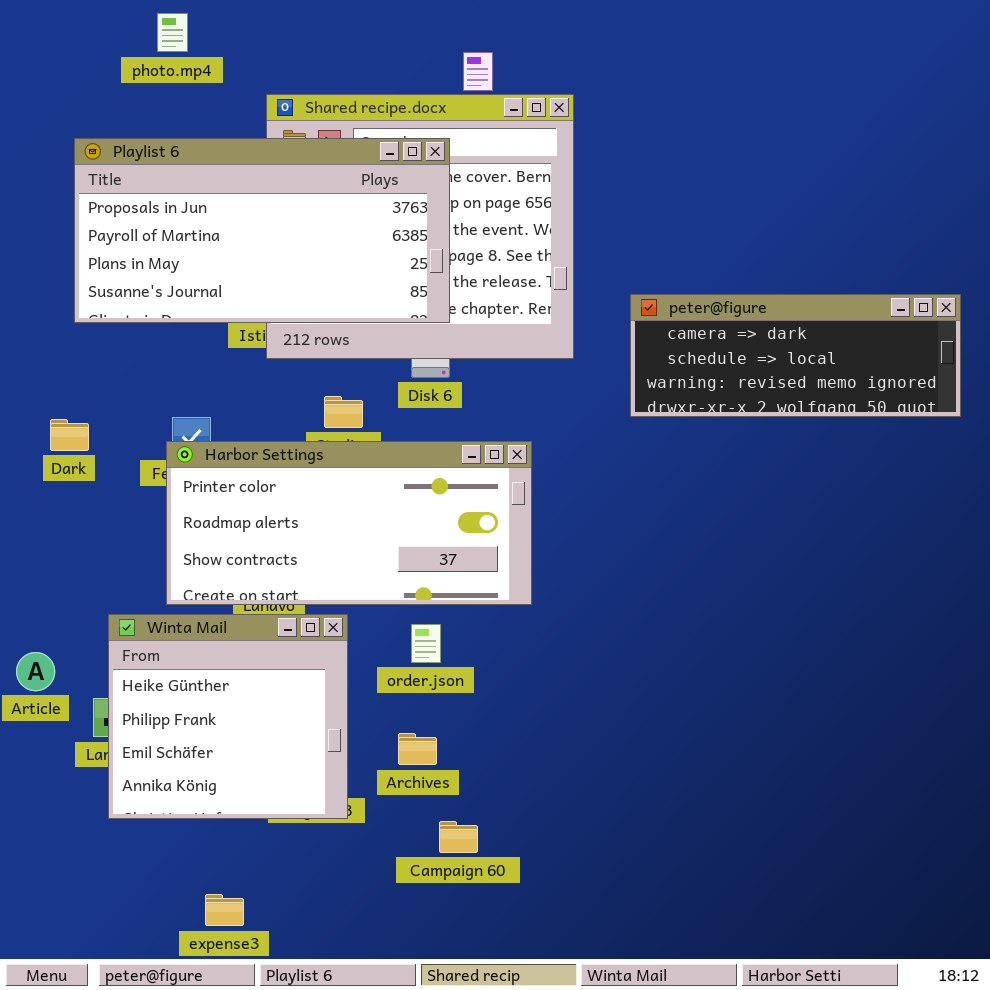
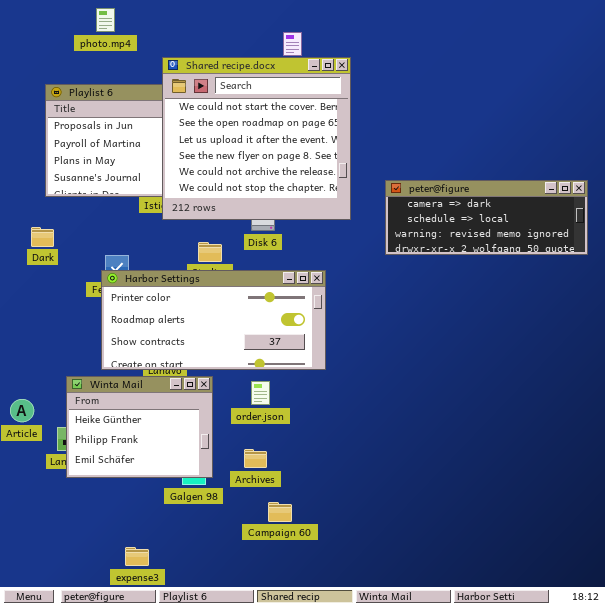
Shared recipe.docx: [266,94,574,359] -> [162,57,351,220], raised
Dark: [50,419,89,451] -> [31,227,54,247], moved
Winta Mail: [108,614,348,819] -> [66,376,213,478], resized

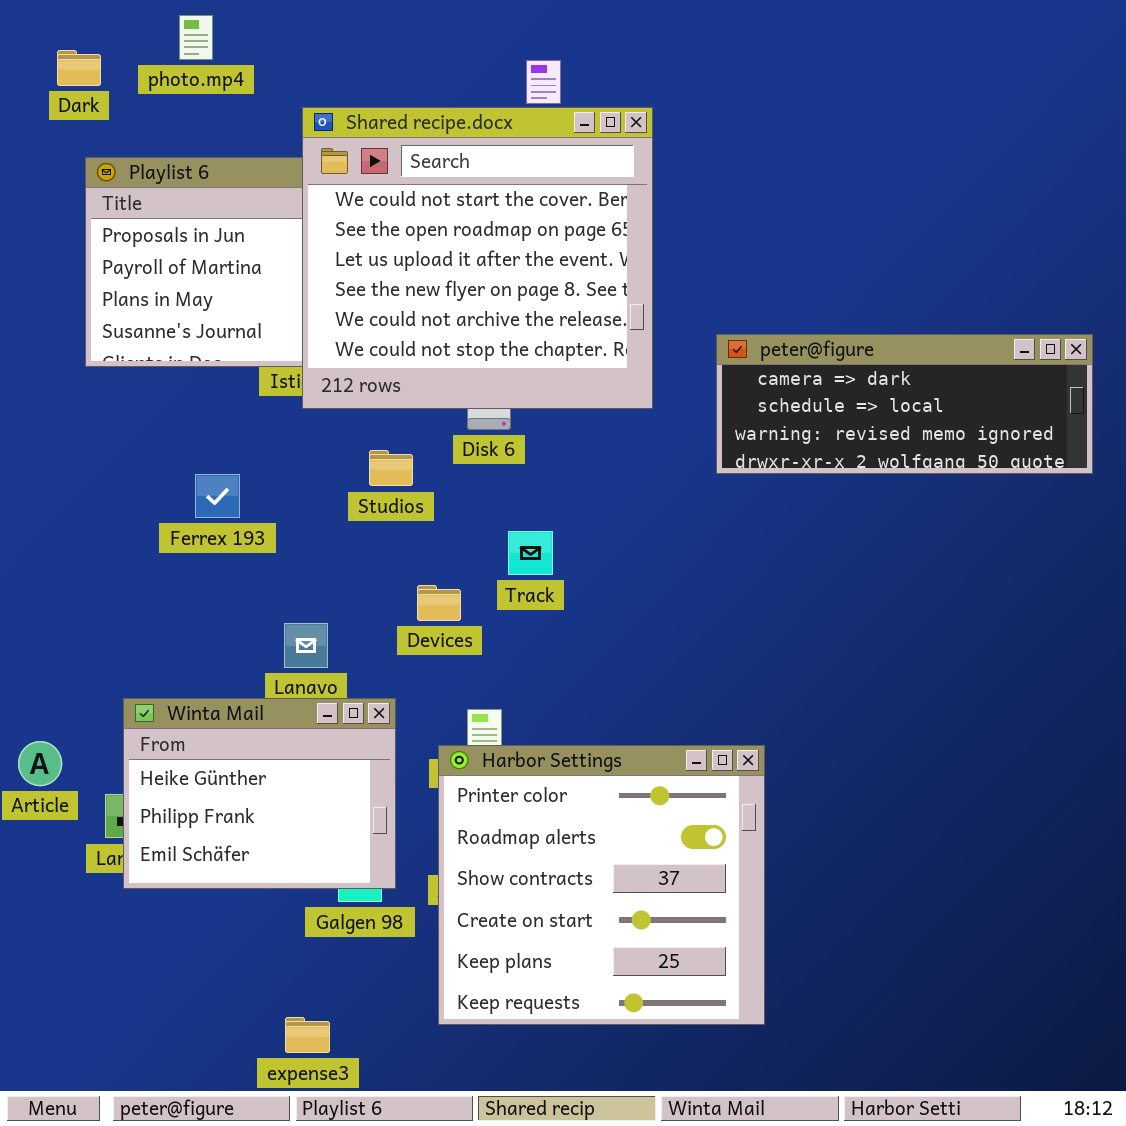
Dark: [31,227,54,247] -> [57,50,101,86], moved
Harbor Settings: [101,270,326,370] -> [438,745,765,1025], moved, resized
expense3: [125,547,149,566] -> [285,1017,330,1053], moved

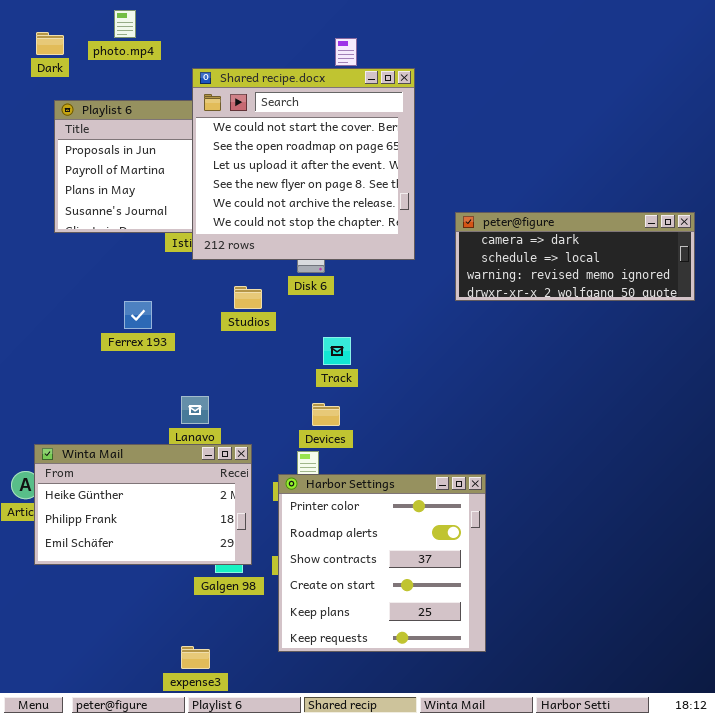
Devices: [417,585,461,621] -> [312,403,340,426], moved
Winta Mail: [123,698,396,889] -> [34,444,252,565], resized

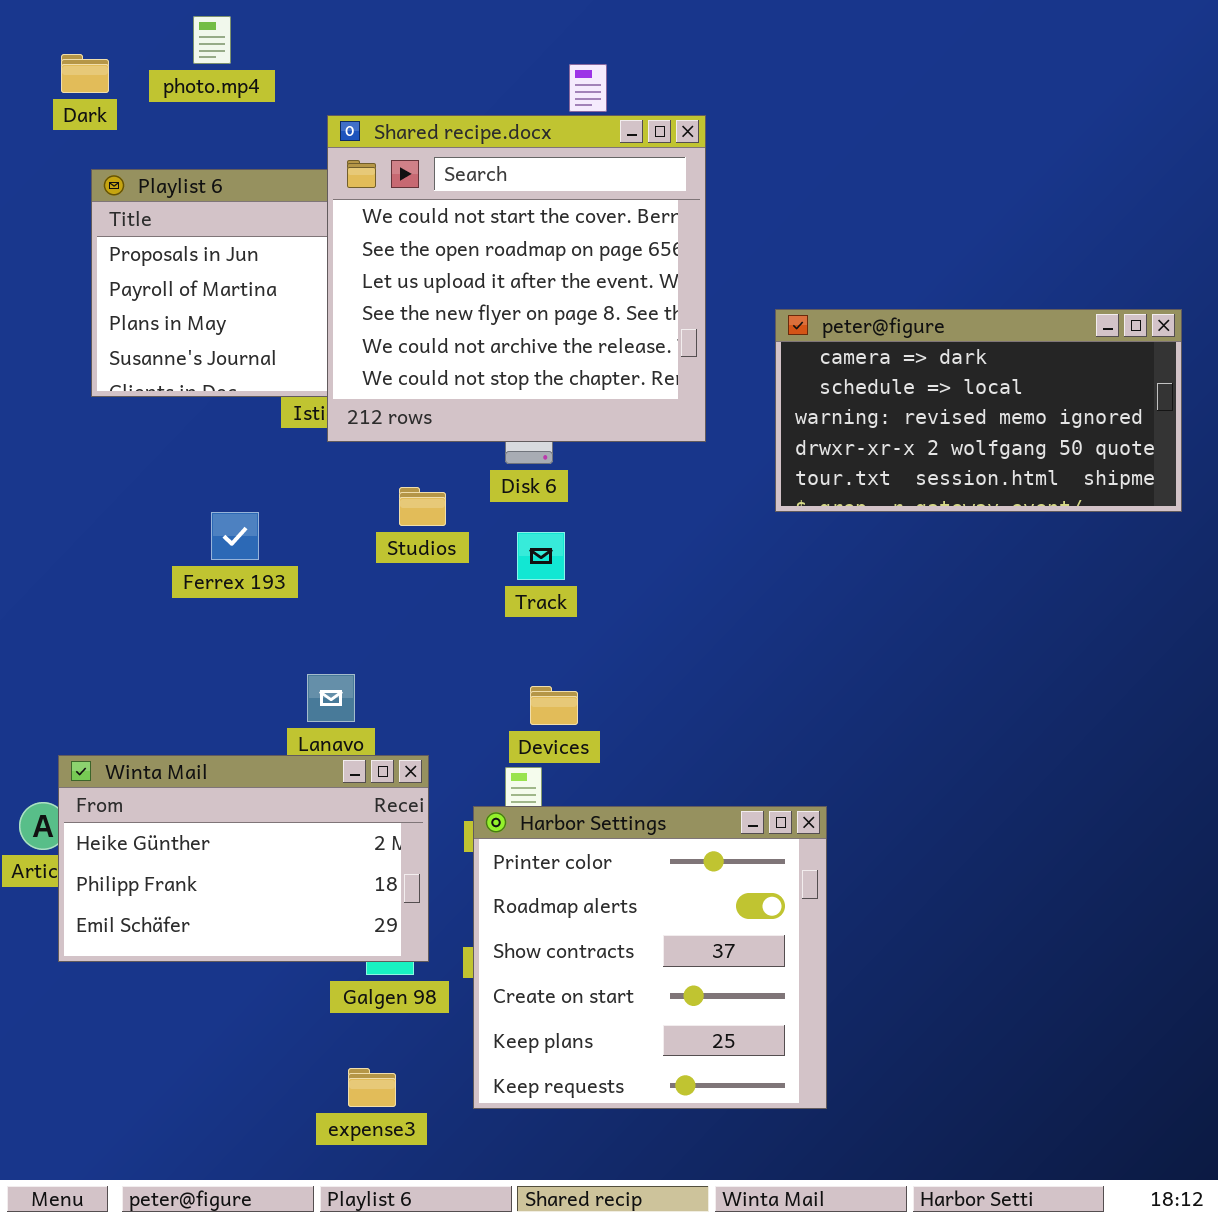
peter@figure: [455,212,695,301] -> [775,309,1182,512], resized
Track: [323,337,351,365] -> [517,532,565,580], moved
expense3: [181,646,210,669] -> [348,1068,396,1107], moved

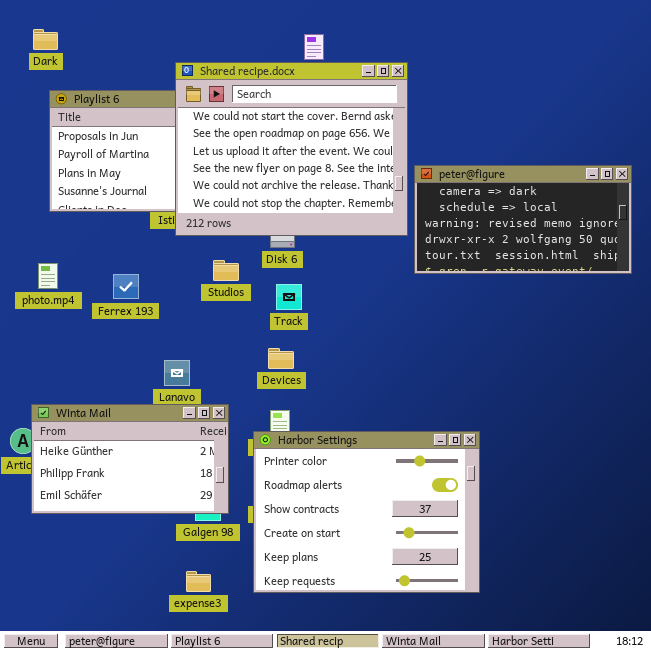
photo.mp4: [193,16,231,64] -> [38,263,58,289], moved
Shared recipe.docx: [327,115,706,442] -> [175,62,408,236], resized
Devices: [530,686,578,725] -> [268,348,294,369], moved
Harbor Settings: [473,806,827,1109] -> [253,431,480,593], resized

